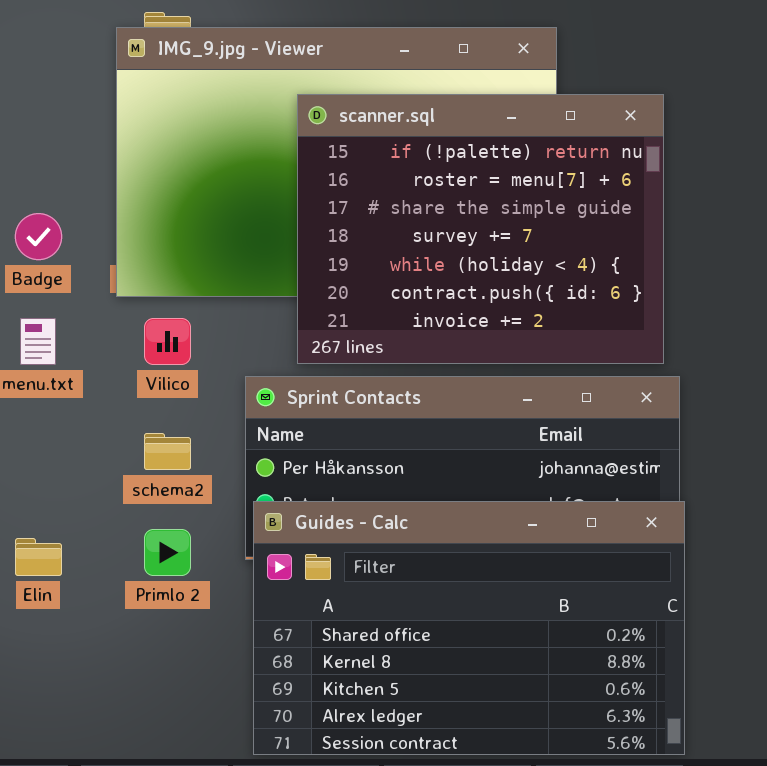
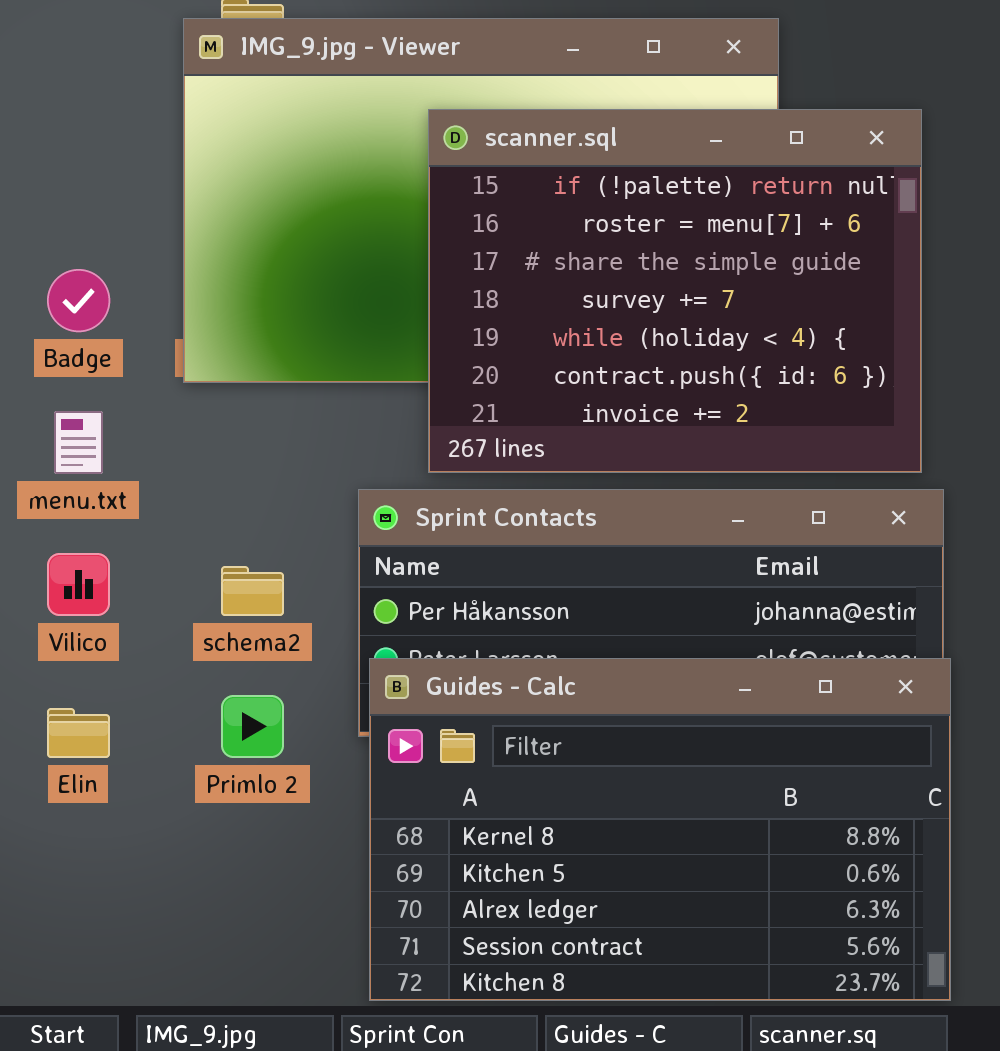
Vilico: [144,318,191,365] -> [47,553,110,616], moved
Guides - Calc: [253,501,685,755] -> [369,658,951,1001], scrolled down 1 row

